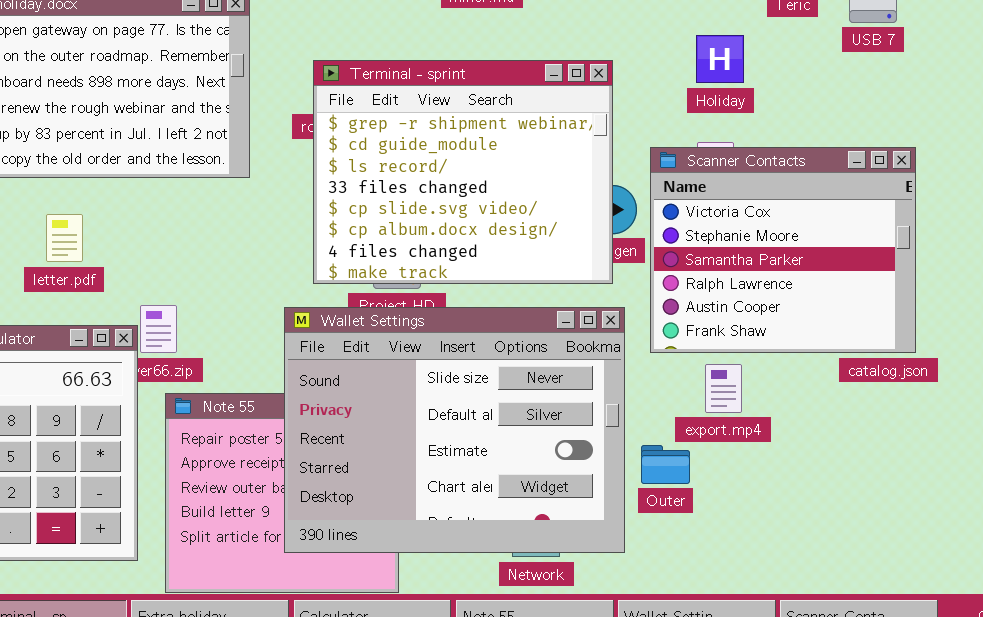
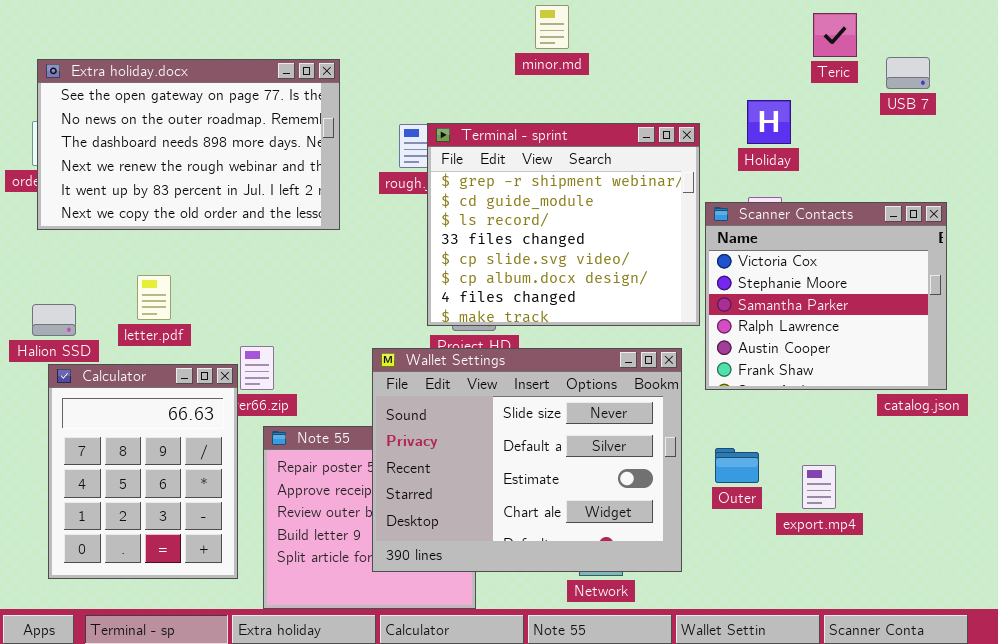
Terminal - sprint: [313,60,613,284] -> [427,123,700,326], moved
letter.pdf: [46,214,83,262] -> [137,275,171,320], moved
export.mp4: [705,364,742,413] -> [802,465,836,509], moved
Outer: [641,445,690,484] -> [715,448,759,483], moved

